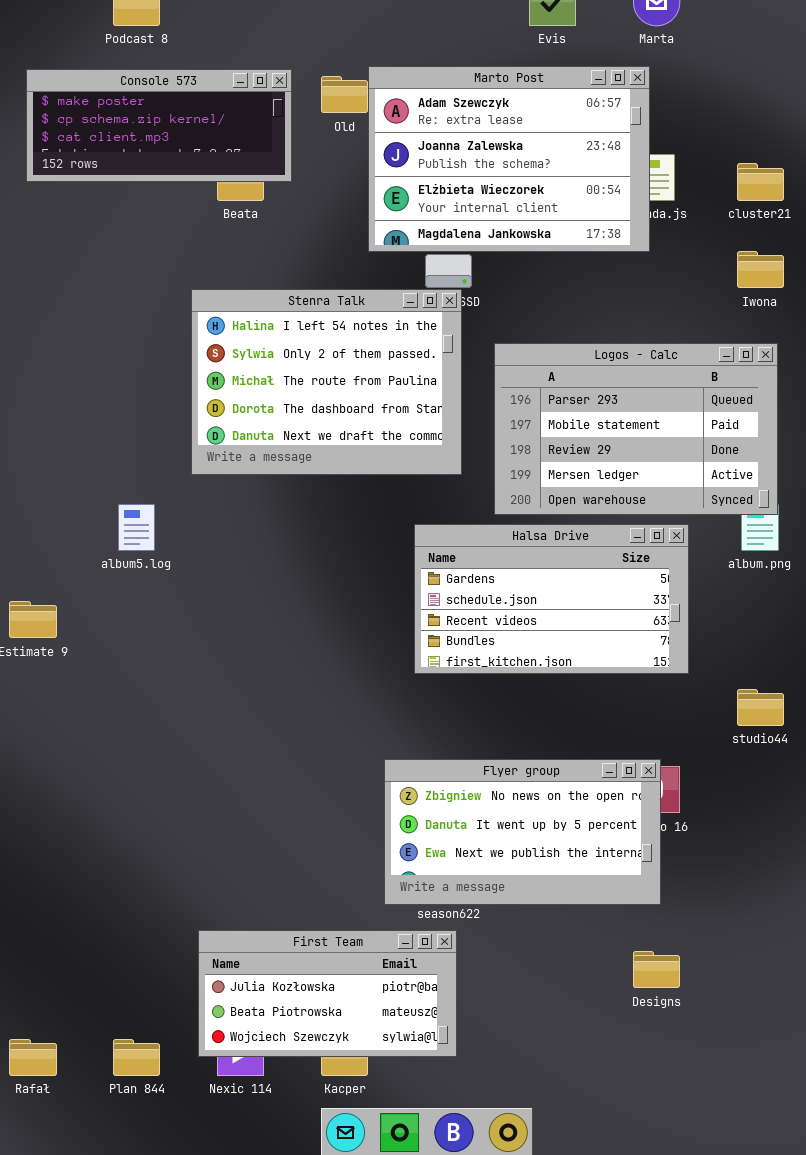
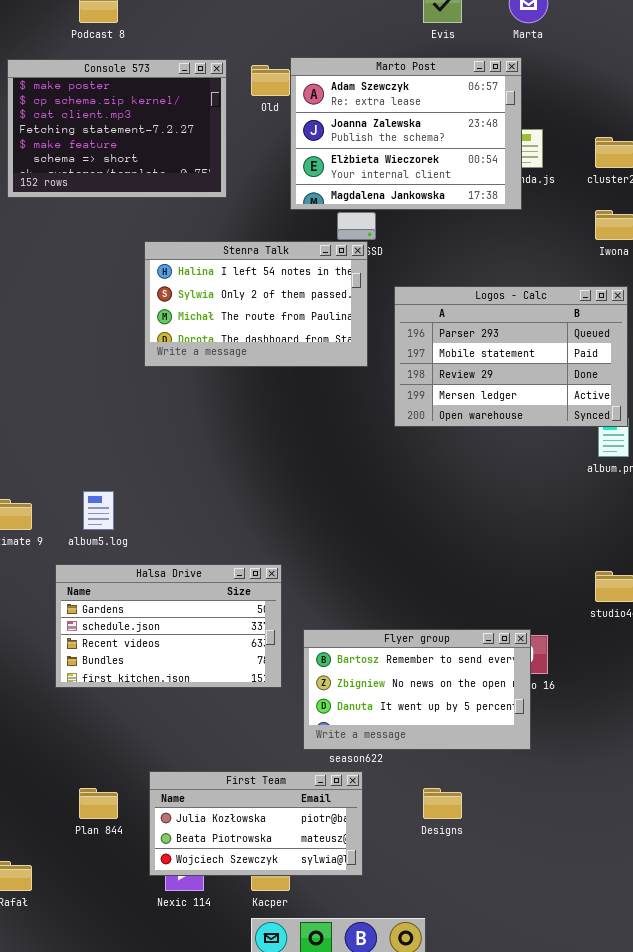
Console 573: [26,69,292,182] -> [7,59,227,198], resized
Stenra Talk: [191,289,462,475] -> [144,241,368,367], resized
album5.log: [118,504,155,551] -> [83,491,114,530], moved
Halsa Drive: [414,524,689,674] -> [55,564,282,688], moved
Flyer group: [384,759,661,905] -> [303,629,531,750], scrolled up 1 row
Designs: [633,951,680,988] -> [423,788,462,819], moved
Plan 844: [113,1039,160,1076] -> [79,788,118,819], moved

